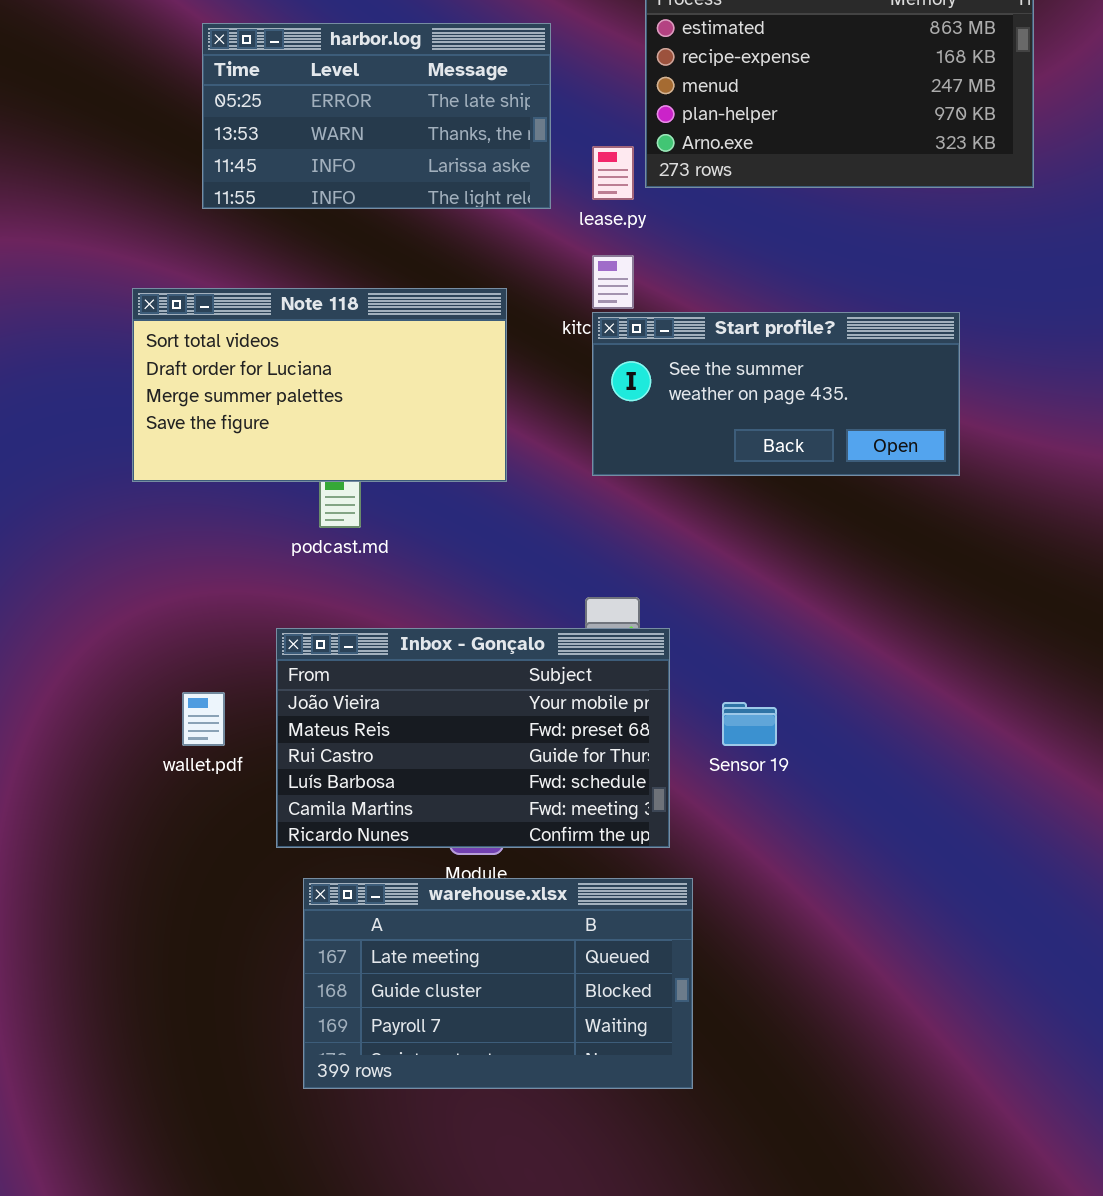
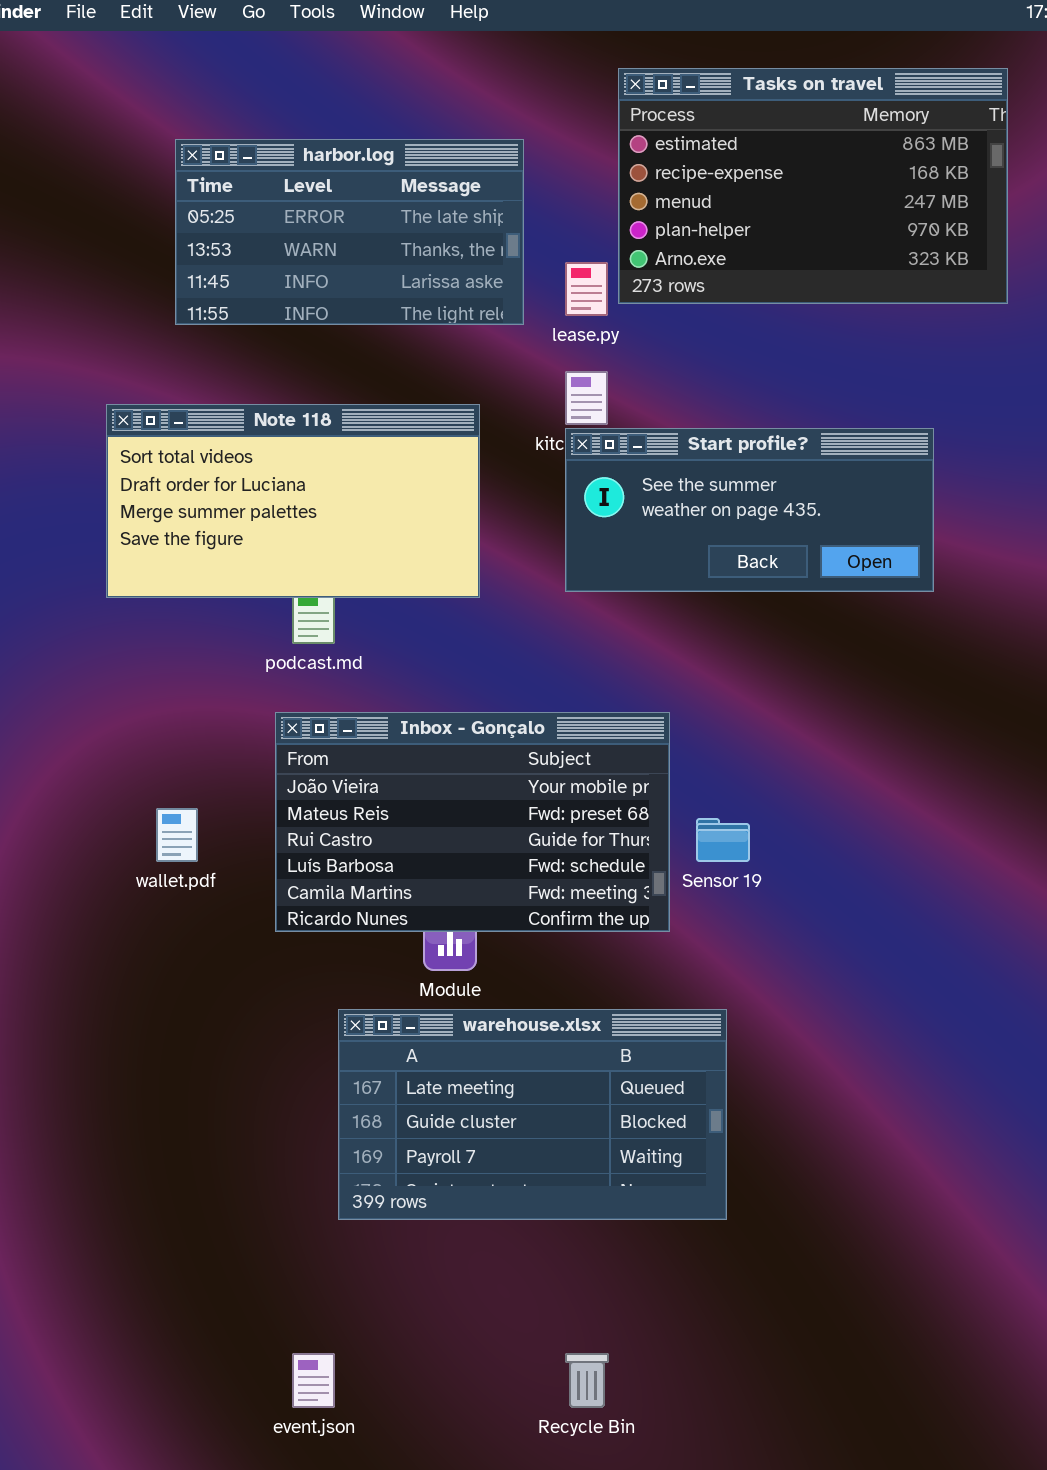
Inbox - Gonçalo: [276,628,670,848] -> [275,712,670,932], moved
warehouse.xlsx: [303,878,693,1089] -> [338,1009,727,1220], moved

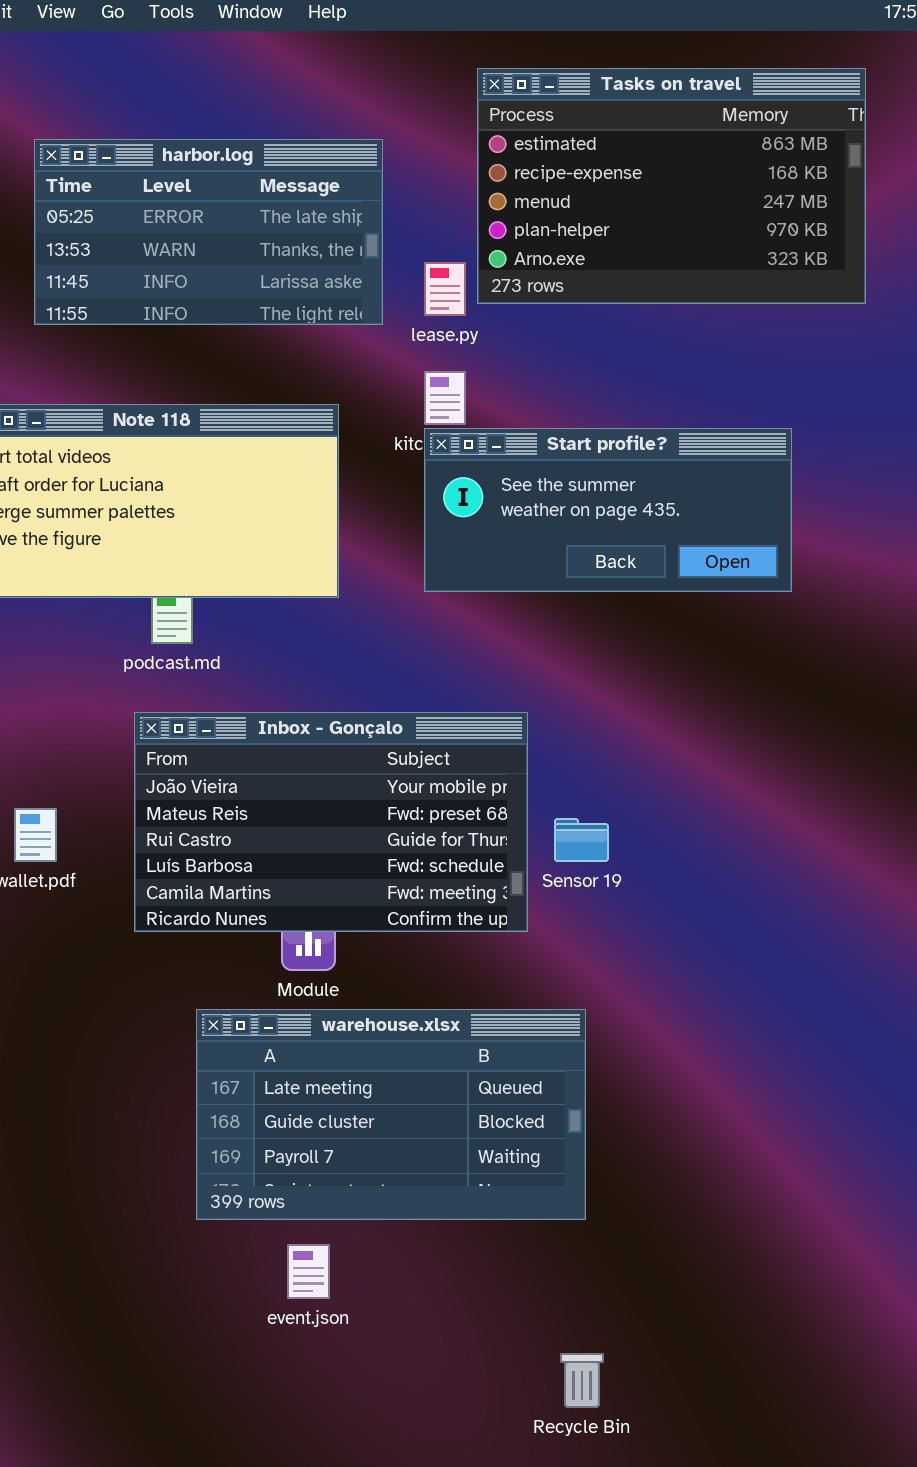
event.json: [292,1353,335,1408] -> [287,1244,330,1299], moved
Recycle Bin: [565,1353,609,1408] -> [560,1353,604,1408], moved

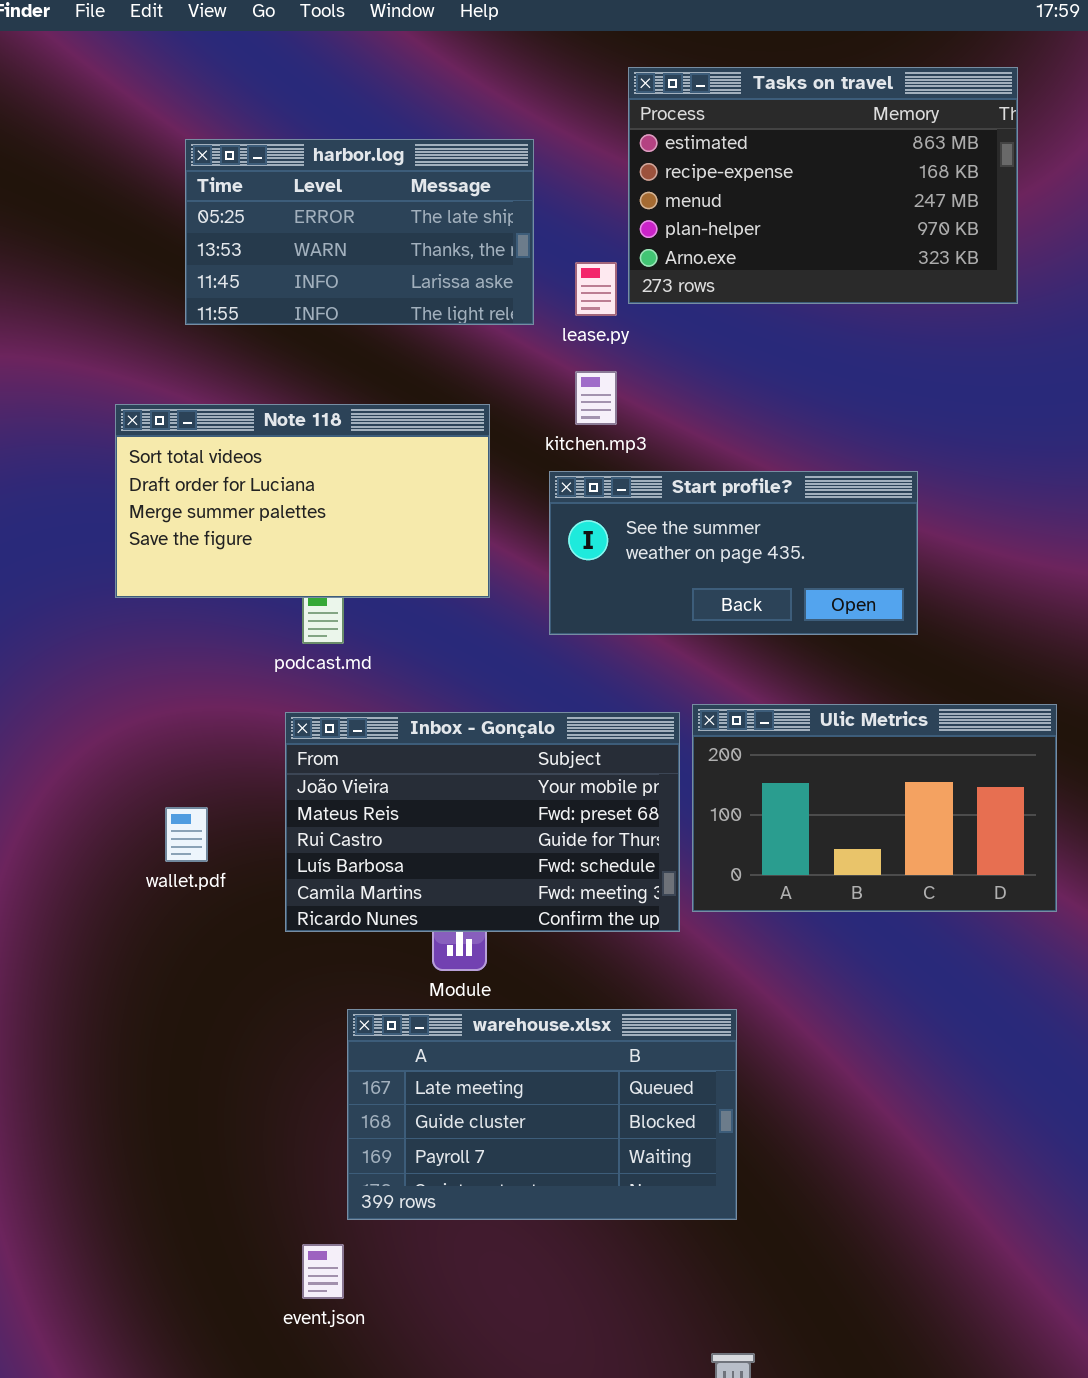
Start profile?: [424,428,792,592] -> [549,471,918,635], moved
Ulic Metrics: none -> [692,704,1057,912], opened
event.json: [287,1244,330,1299] -> [302,1244,344,1299], moved

